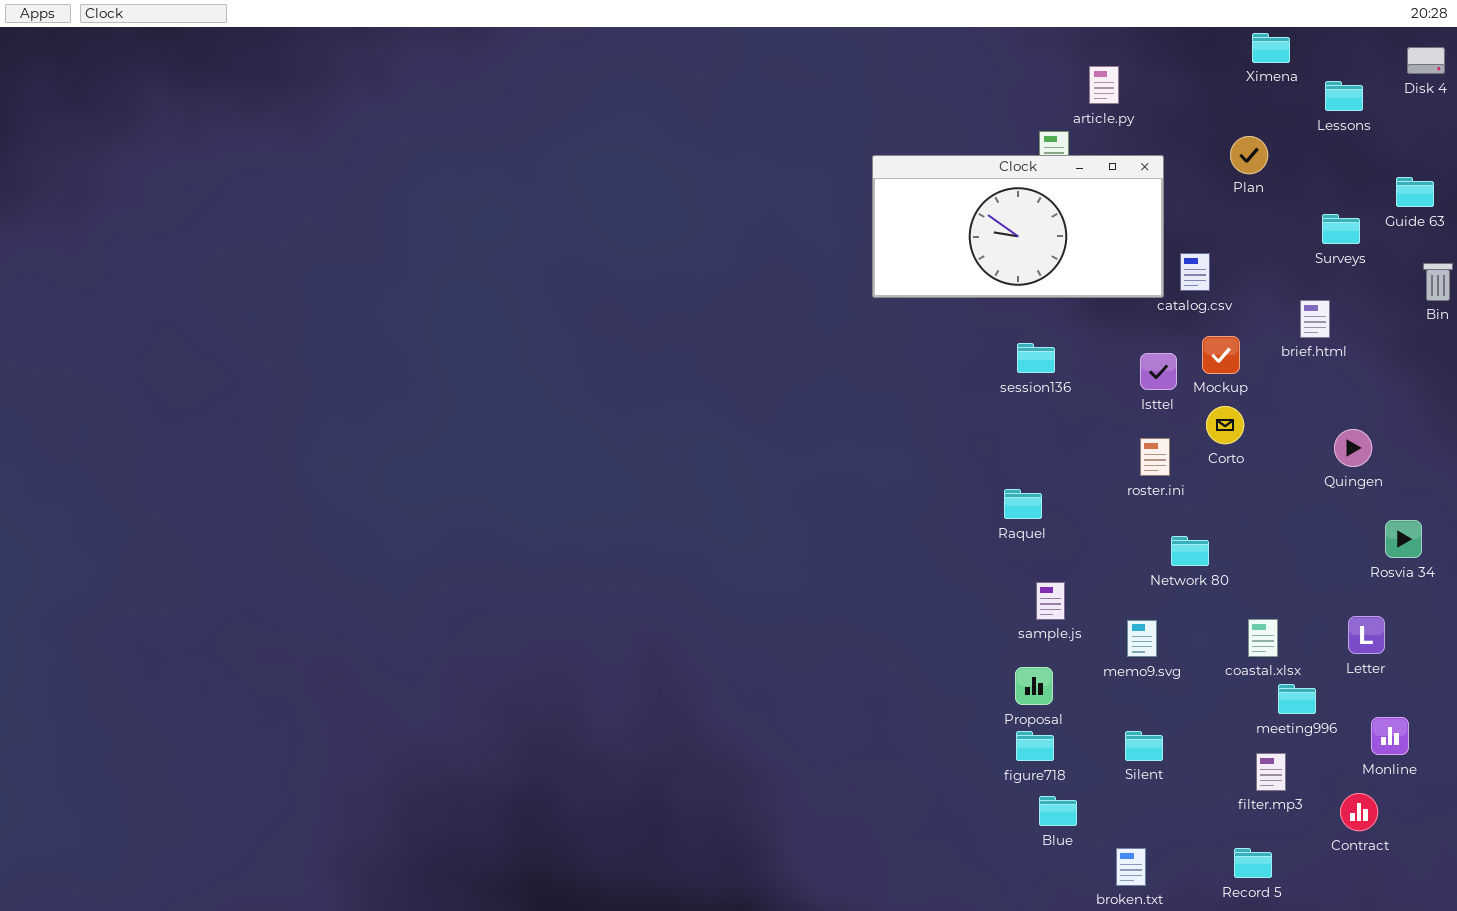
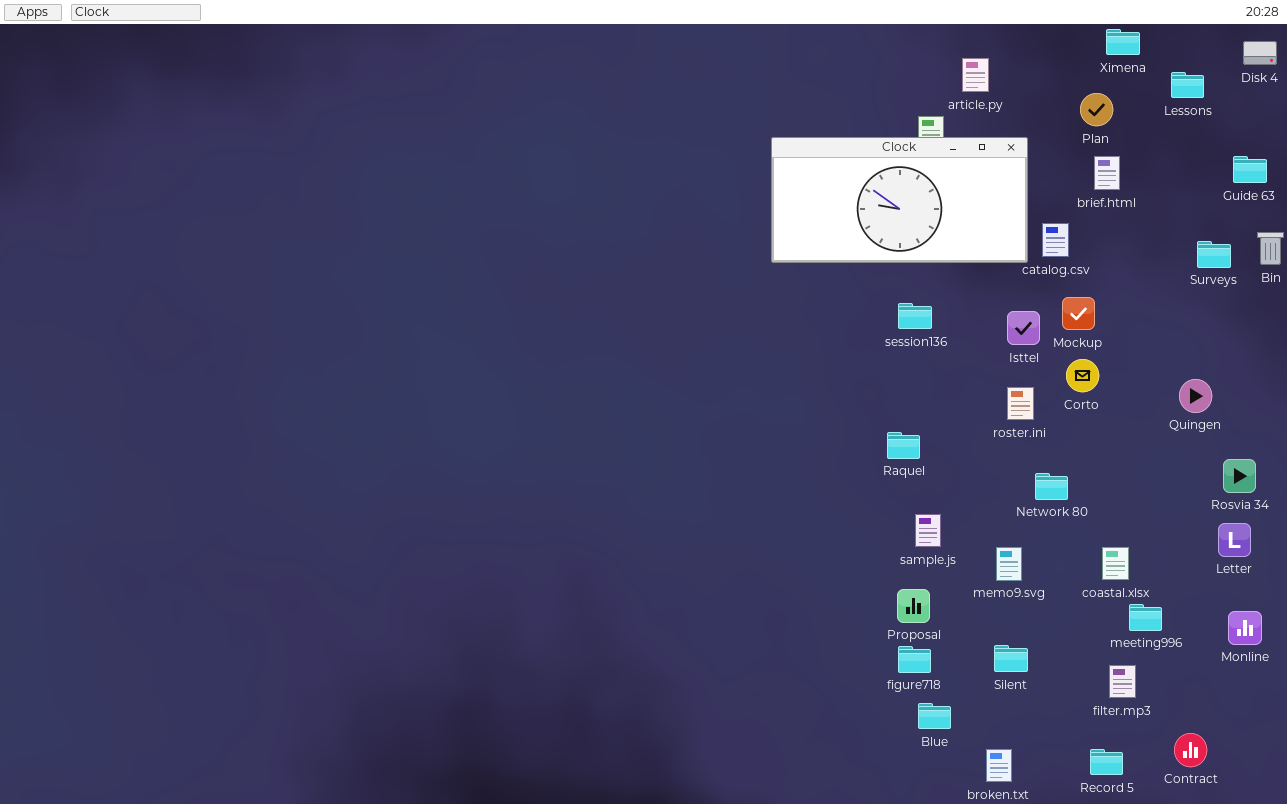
Plan: [1230,136,1268,174] -> [1080,93,1113,126], moved
Surveys: [1322,214,1360,244] -> [1197,241,1231,268], moved
brief.html: [1300,300,1330,338] -> [1094,156,1120,190], moved
Letter: [1348,616,1385,654] -> [1218,523,1251,557], moved
Monline: [1371,717,1409,755] -> [1228,611,1262,645], moved
Contract: [1340,793,1378,831] -> [1174,733,1207,767], moved

